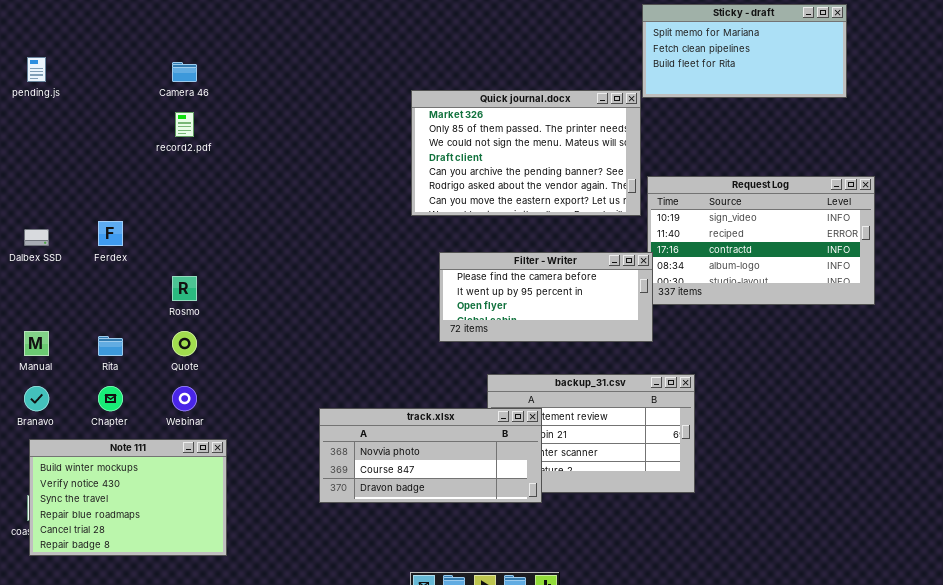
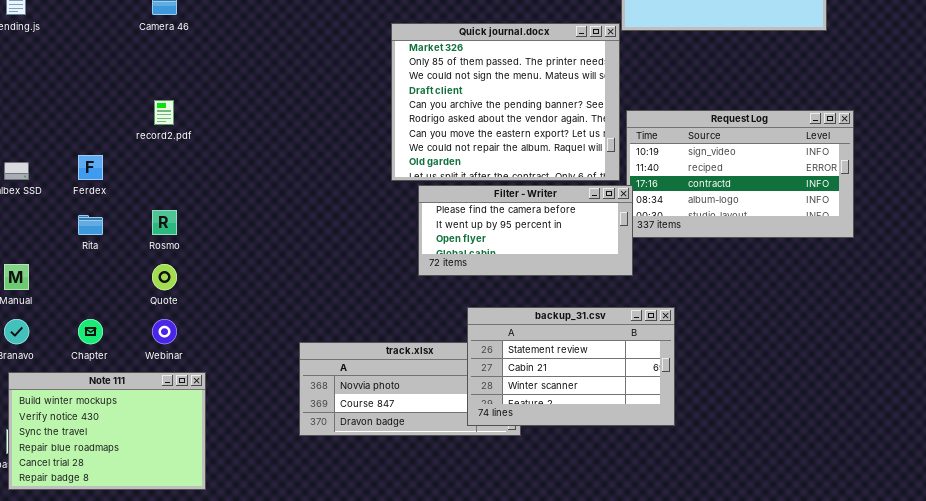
Quick journal.docx: [411,90,641,216] -> [391,23,620,181], resized
record2.pdf: [175,112,194,137] -> [154,100,174,125], moved
Rita: [98,336,123,356] -> [78,215,103,235], moved
backup_31.csv: [487,374,695,493] -> [467,307,675,426], raised

